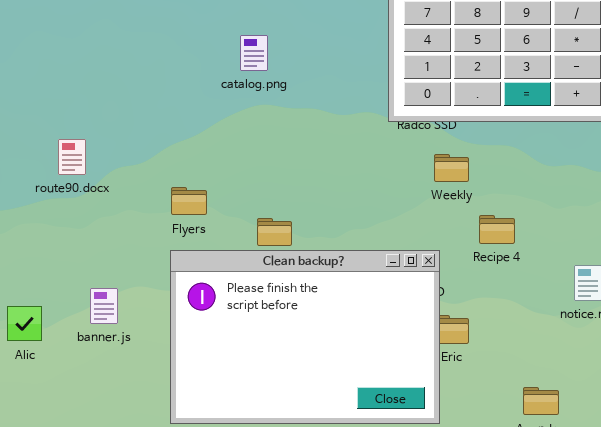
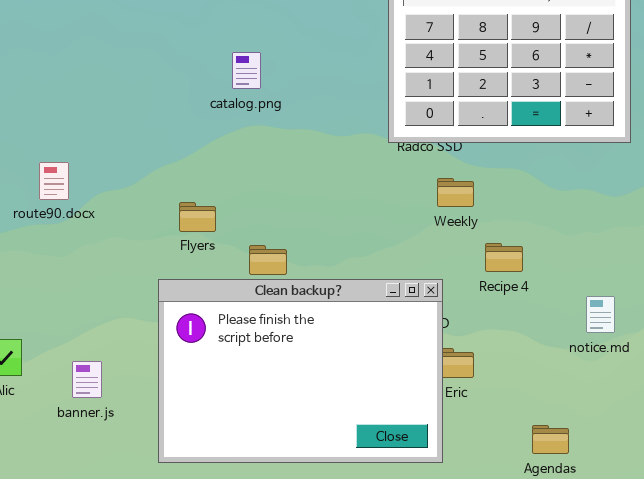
Flyers: [171,187,207,215] -> [179,202,216,232], moved
banner.js: [90,288,118,324] -> [72,361,102,398], moved

